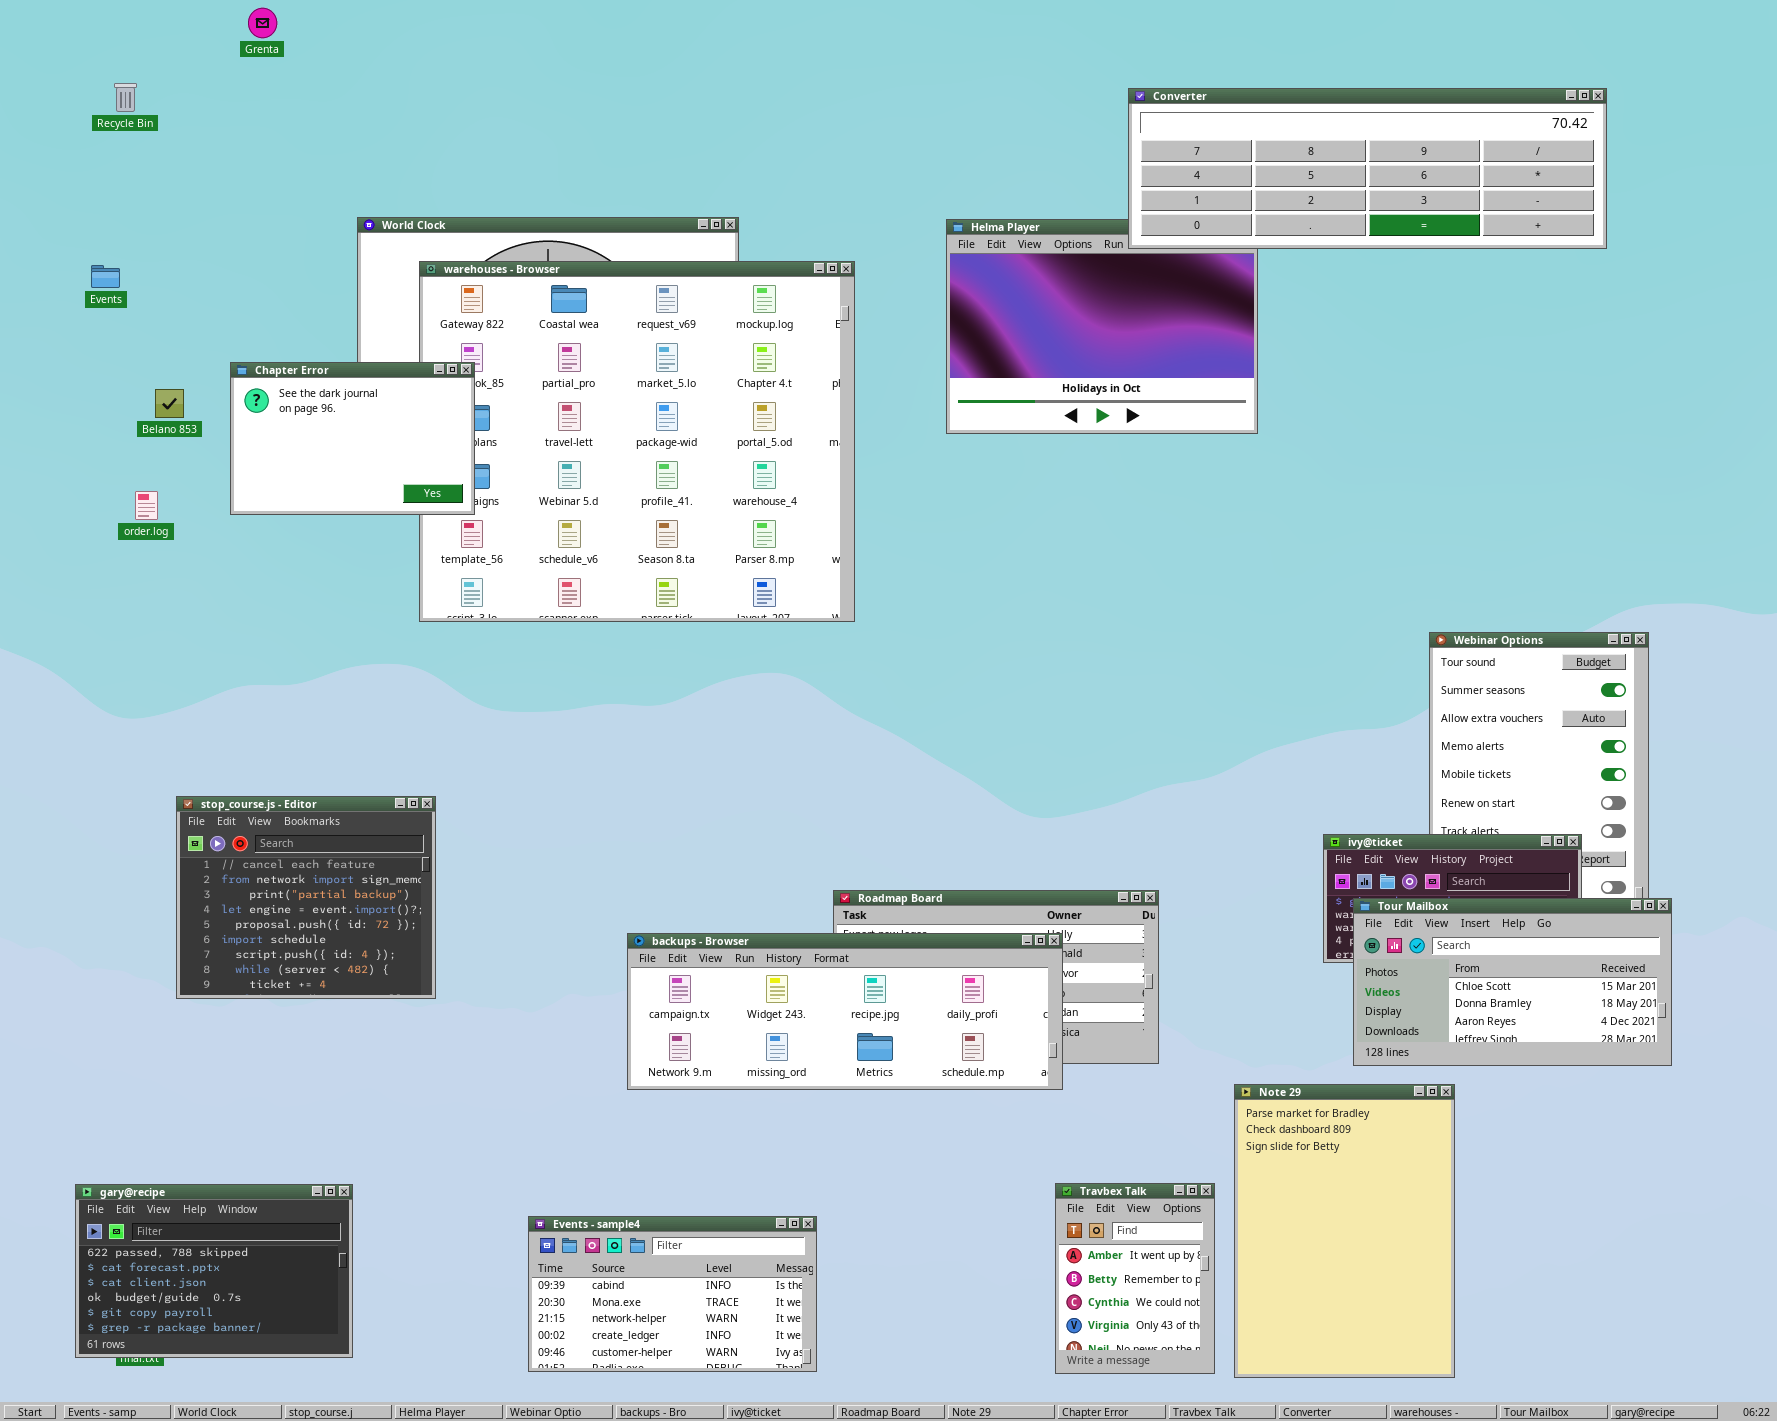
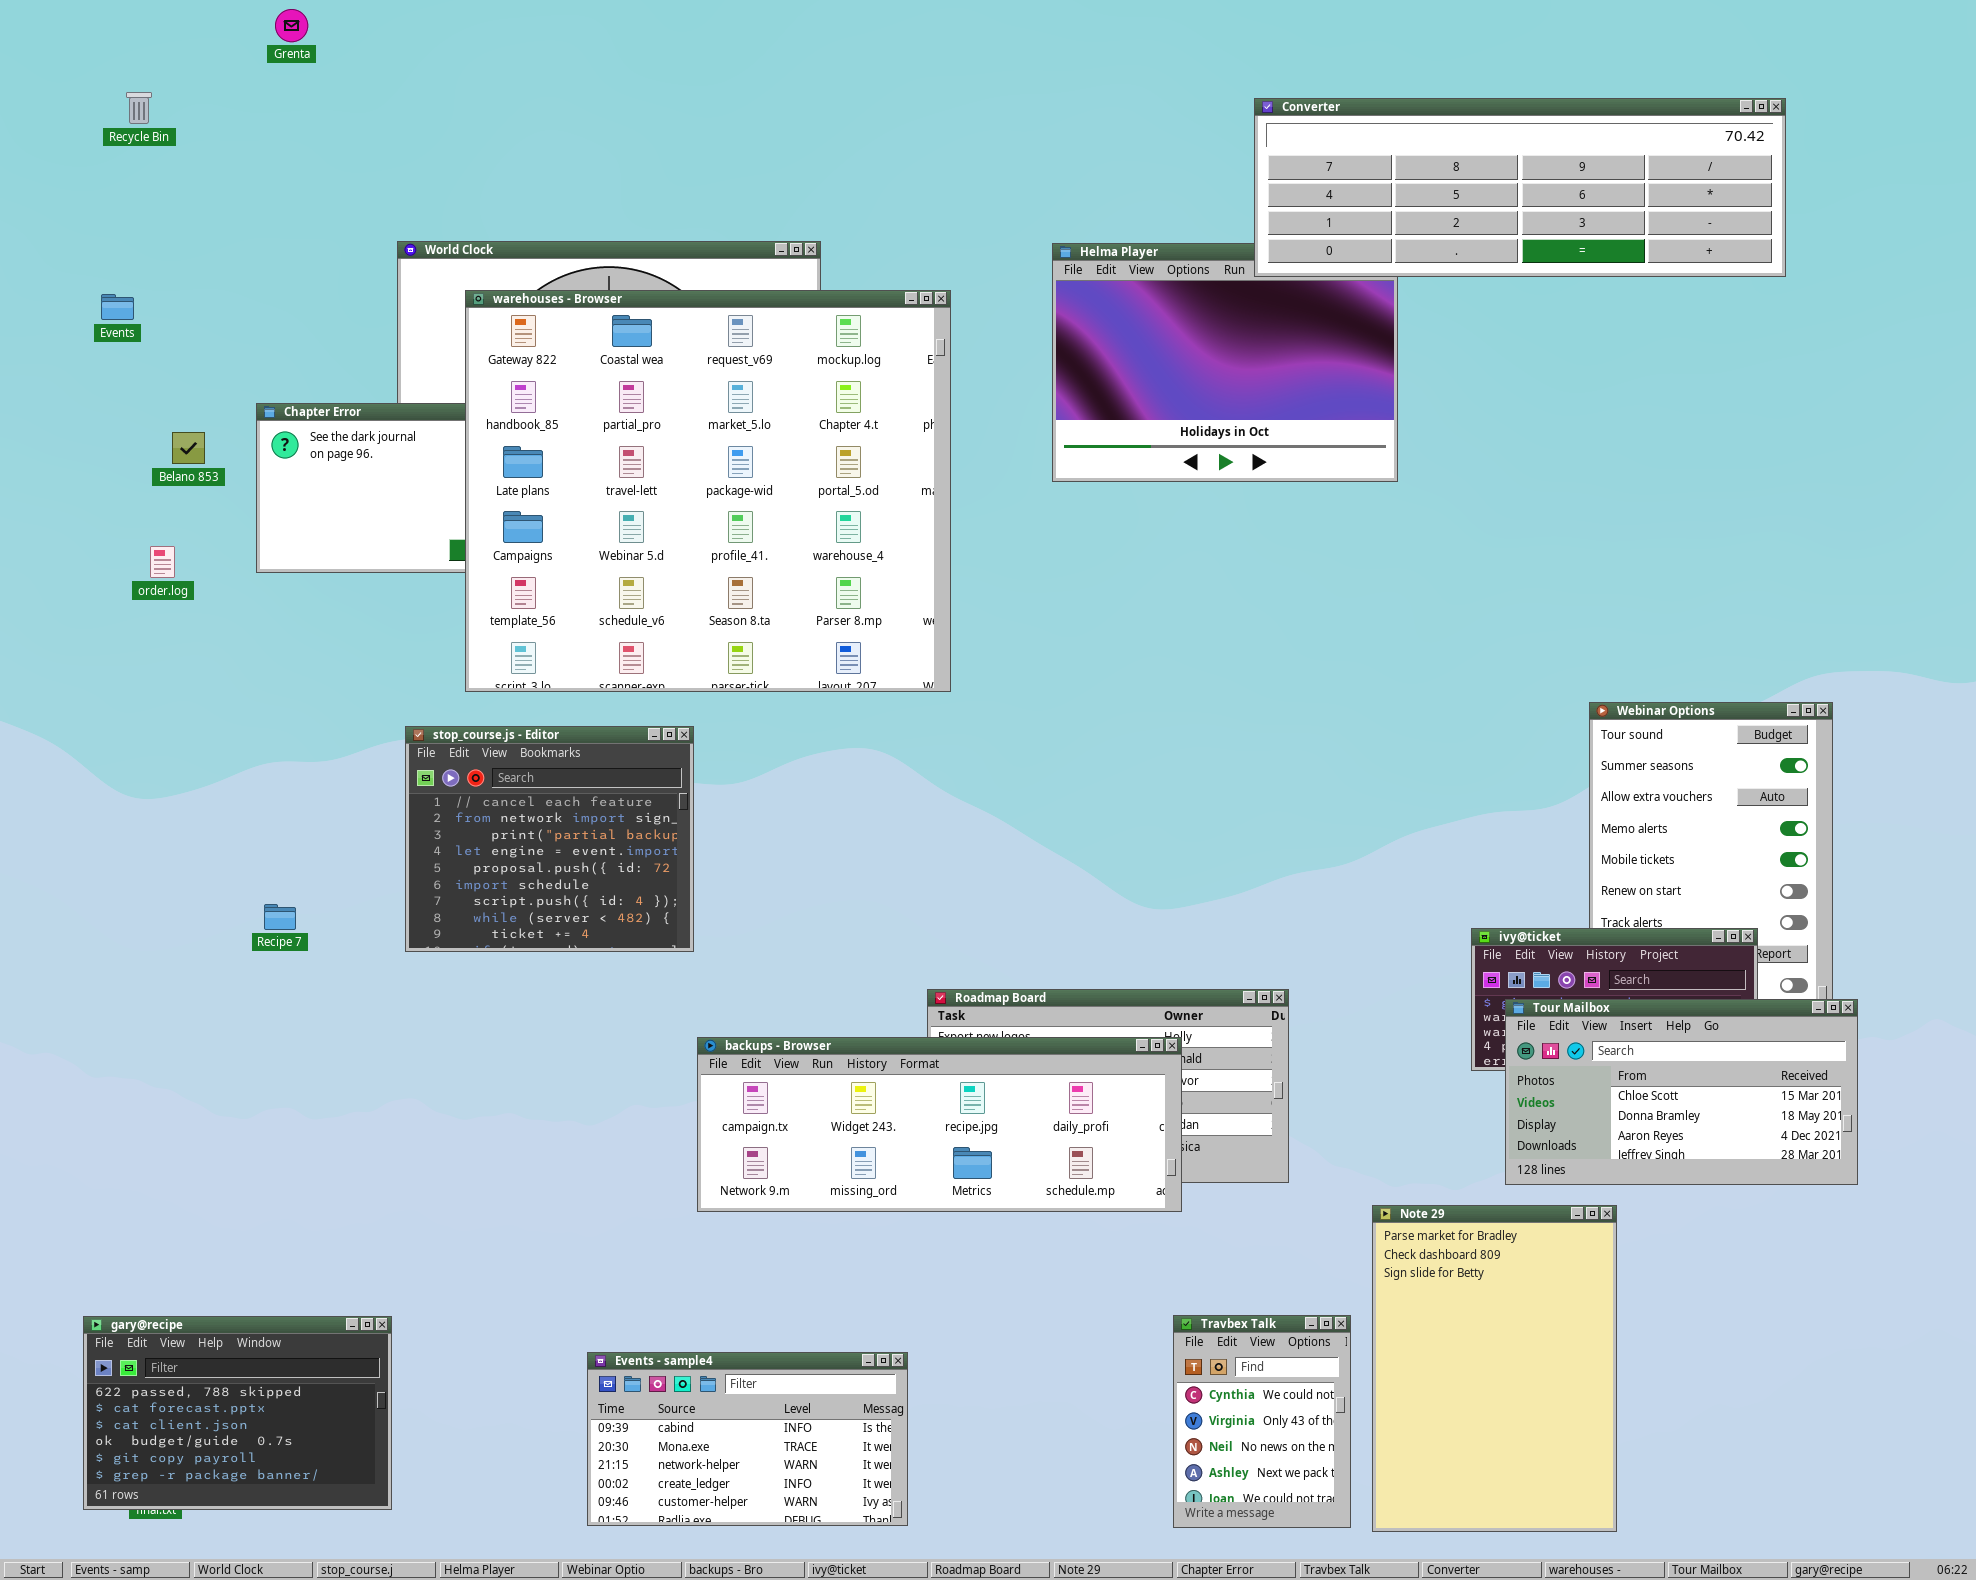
warehouses - Browser: [419,261,855,622] -> [465,290,951,692], raised
stop_course.js - Editor: [176,796,436,999] -> [405,726,694,952], moved
Travbex Talk: [1055,1183,1215,1374] -> [1173,1315,1351,1528], scrolled down 2 rows

